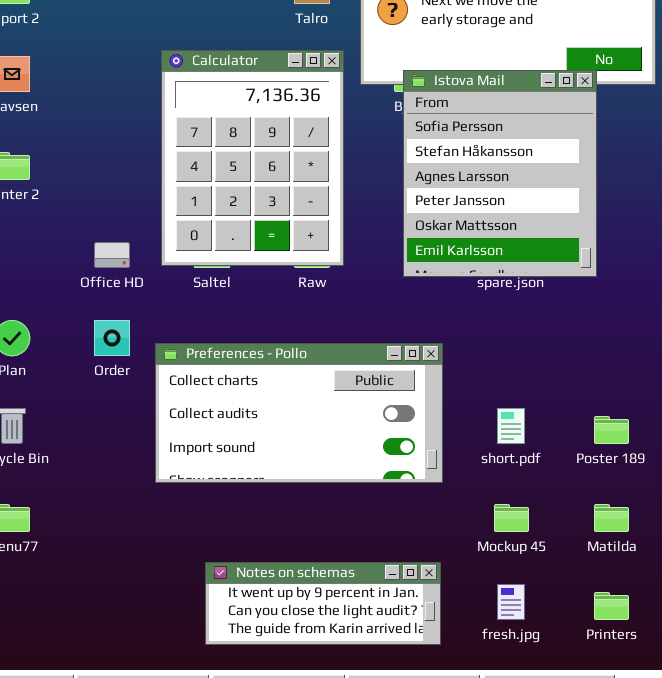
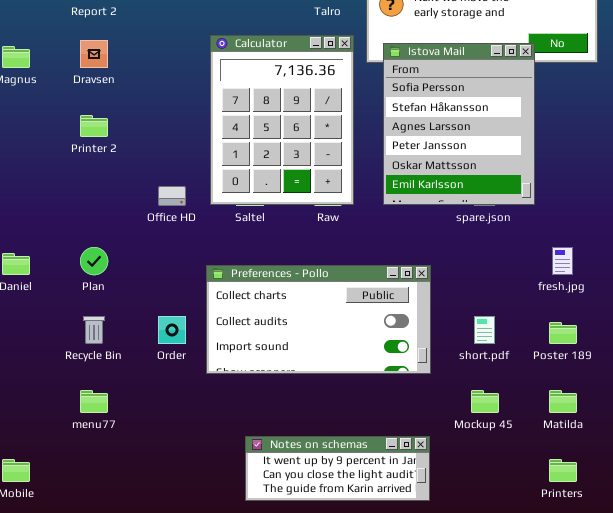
Istova Mail: [403,70,597,277] -> [383,43,535,205], moved
Order: [94,320,130,356] -> [158,316,186,344], moved
fresh.jpg: [497,584,525,620] -> [552,247,573,275], moved

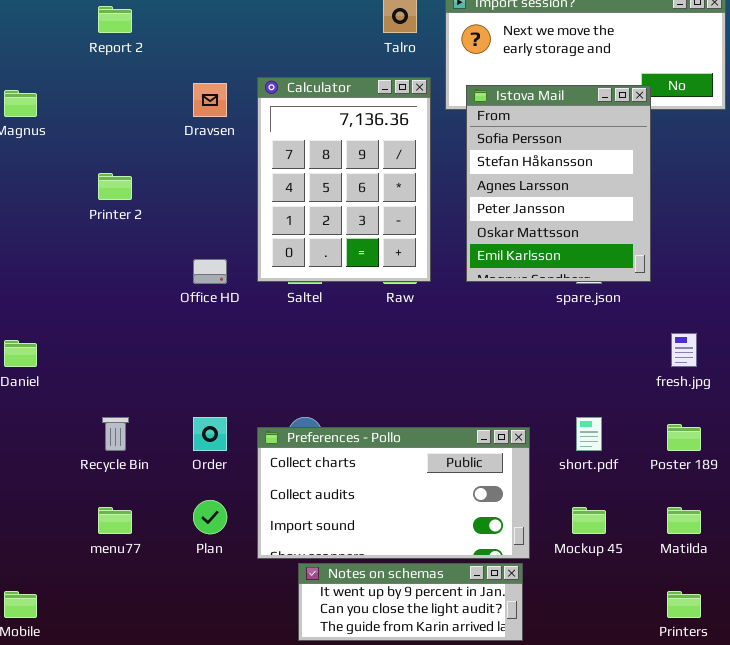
Dravsen: [80,40,108,68] -> [193,83,227,117], moved
Plan: [80,247,108,275] -> [193,500,227,534], moved
Preferences - Pollo: [206,265,431,374] -> [257,427,530,559], moved

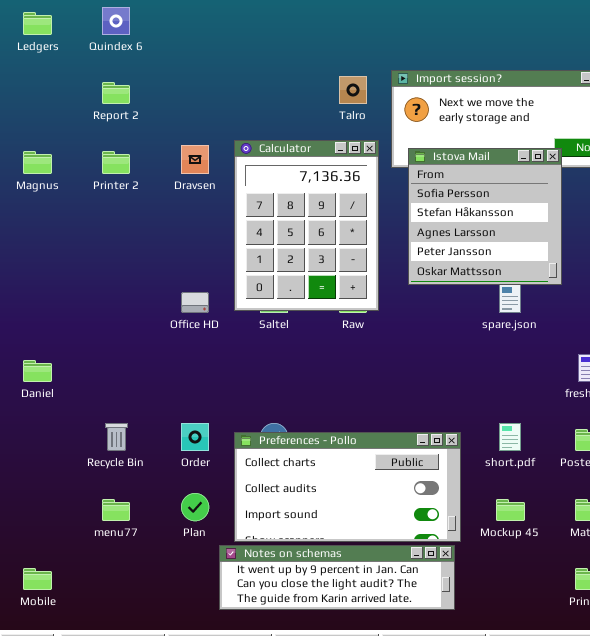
Istova Mail: [466,85,651,282] -> [408,148,562,285], resized
Printer 2: [98,173,132,200] -> [102,151,130,174], moved
Notes on schemas: [298,563,523,641] -> [219,545,455,610], resized

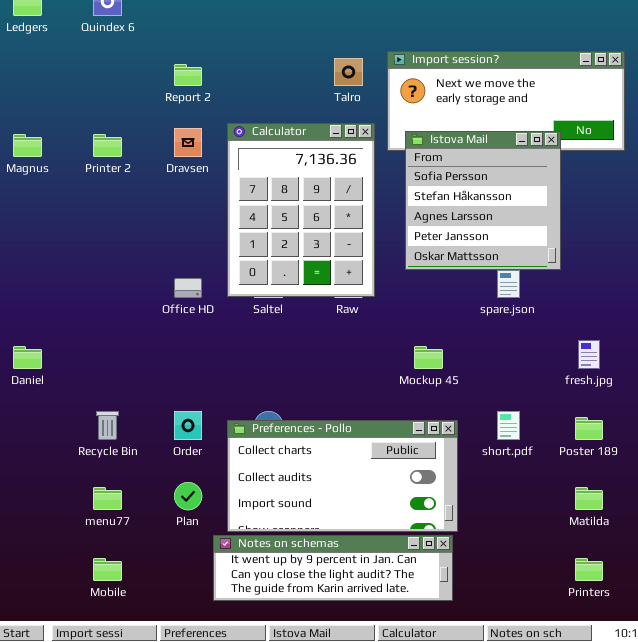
Report 2: [102,82,130,104] -> [174,64,202,86], moved
Mockup 45: [496,499,525,521] -> [414,346,443,369], moved
Mobile: [23,568,52,590] -> [93,558,122,581], moved

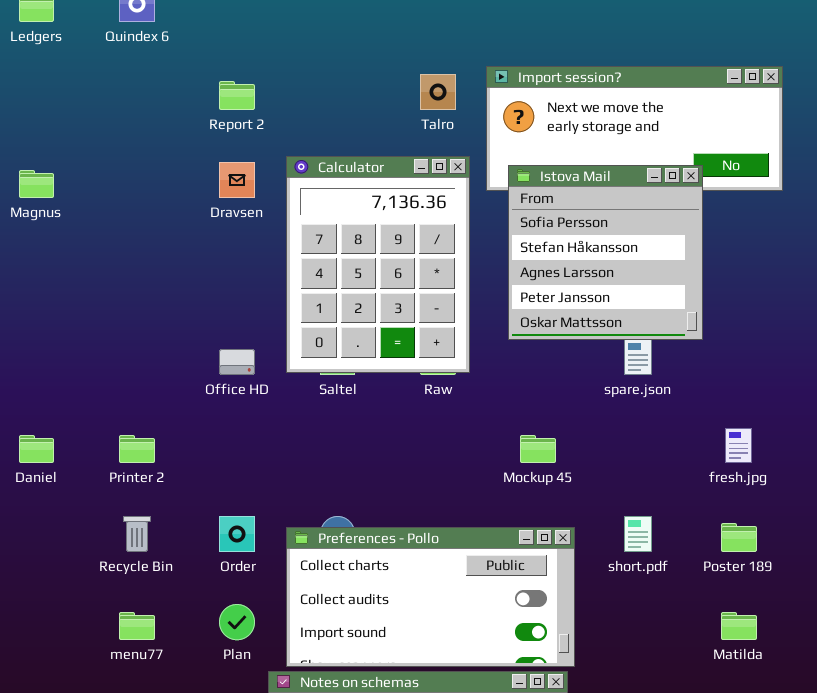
Printer 2: [93,134,122,157] -> [119,435,155,463], moved

